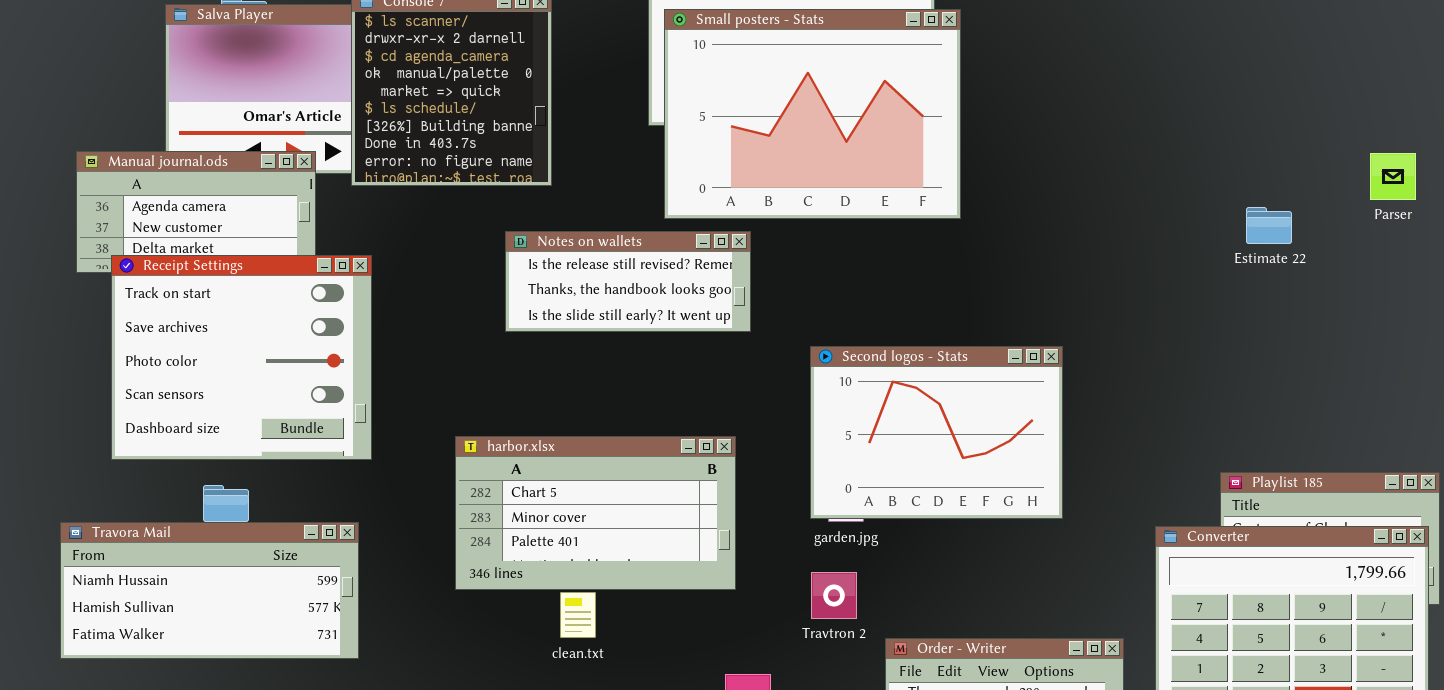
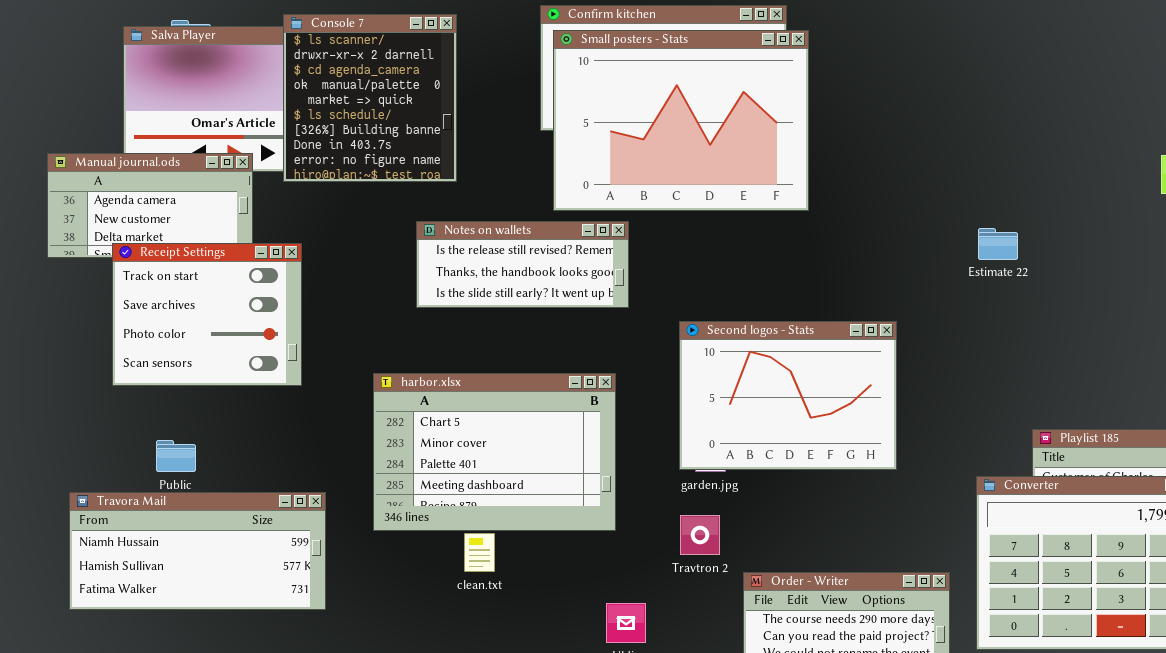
Estimate 22: [1246,207,1292,244] -> [978,228,1018,260], moved
Receipt Settings: [111,255,372,460] -> [112,243,302,386], resized
harbor.xlsx: [455,436,736,590] -> [373,373,616,531], resized
Travora Mail: [60,522,359,659] -> [69,492,326,610], moved

